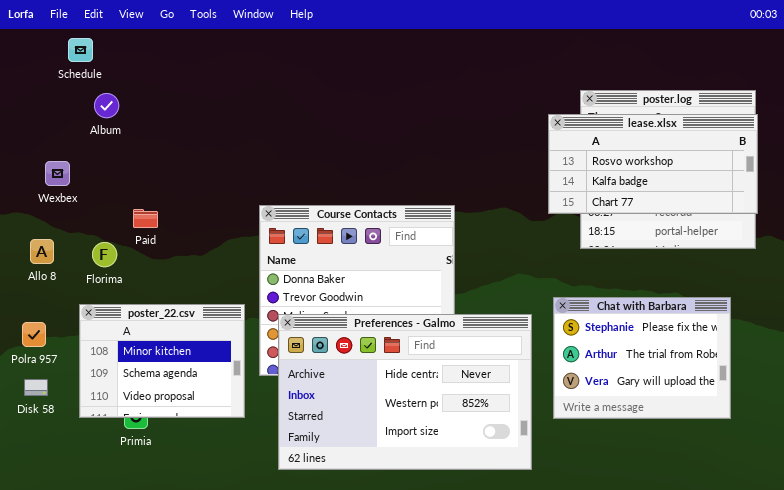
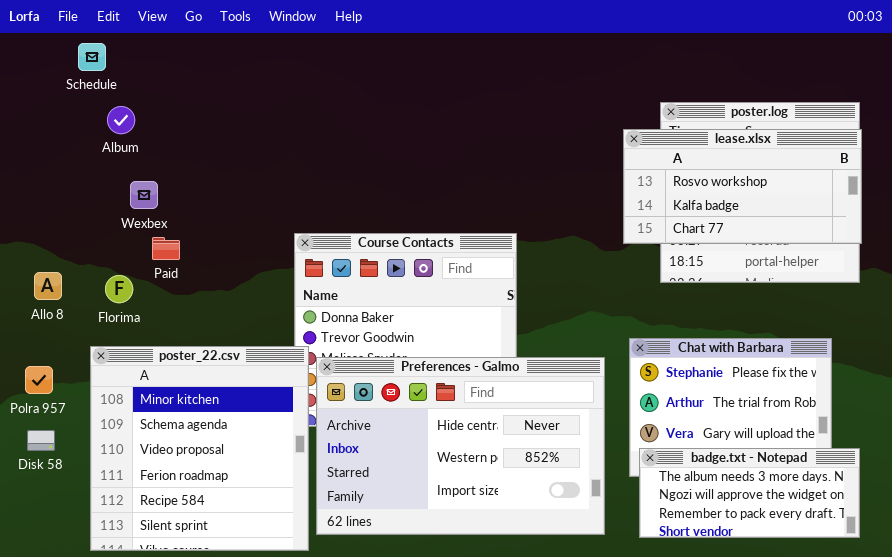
Wexbex: [45,161,70,186] -> [130,181,158,209], moved
poster_22.csv: [79,304,245,418] -> [90,346,309,551], resized
badge.txt - Notepad: none -> [639,448,860,538], opened

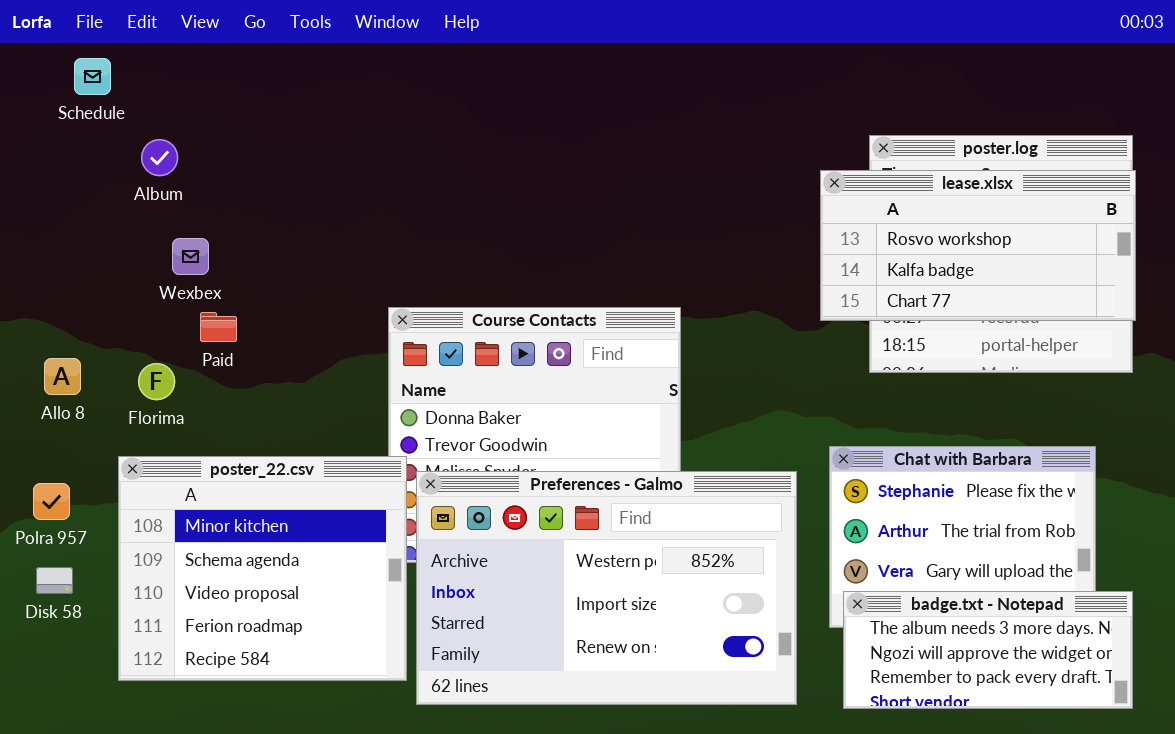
Schedule: [78,43,106,71] -> [74,58,111,95], moved
poster_22.csv: [90,346,309,551] -> [118,456,407,681], resized
Preferences - Galmo: [316,357,605,535] -> [416,471,797,705], scrolled down 1 row

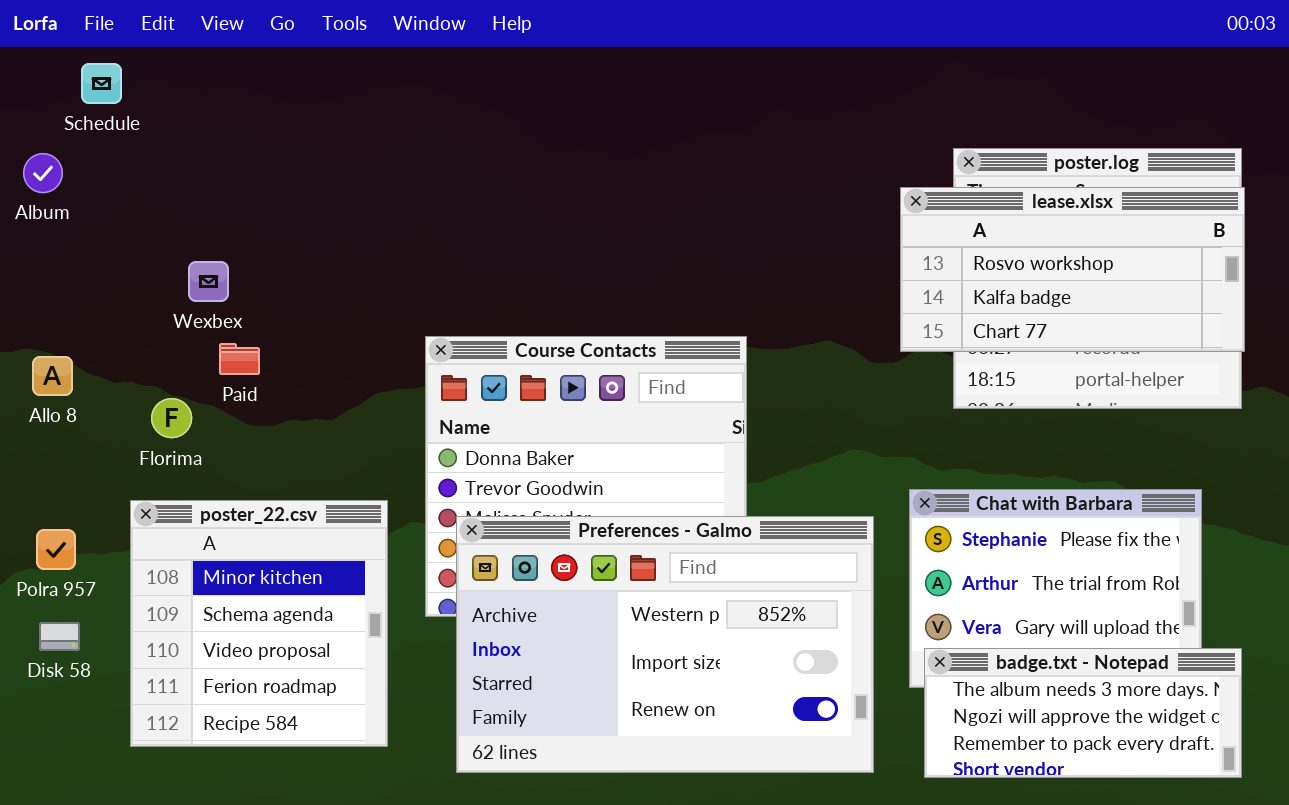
Album: [141,139,178,176] -> [23,153,63,193], moved
Allo 8: [44,358,81,395] -> [32,356,73,396], moved
poster_22.csv: [118,456,407,681] -> [130,500,388,747], resized

